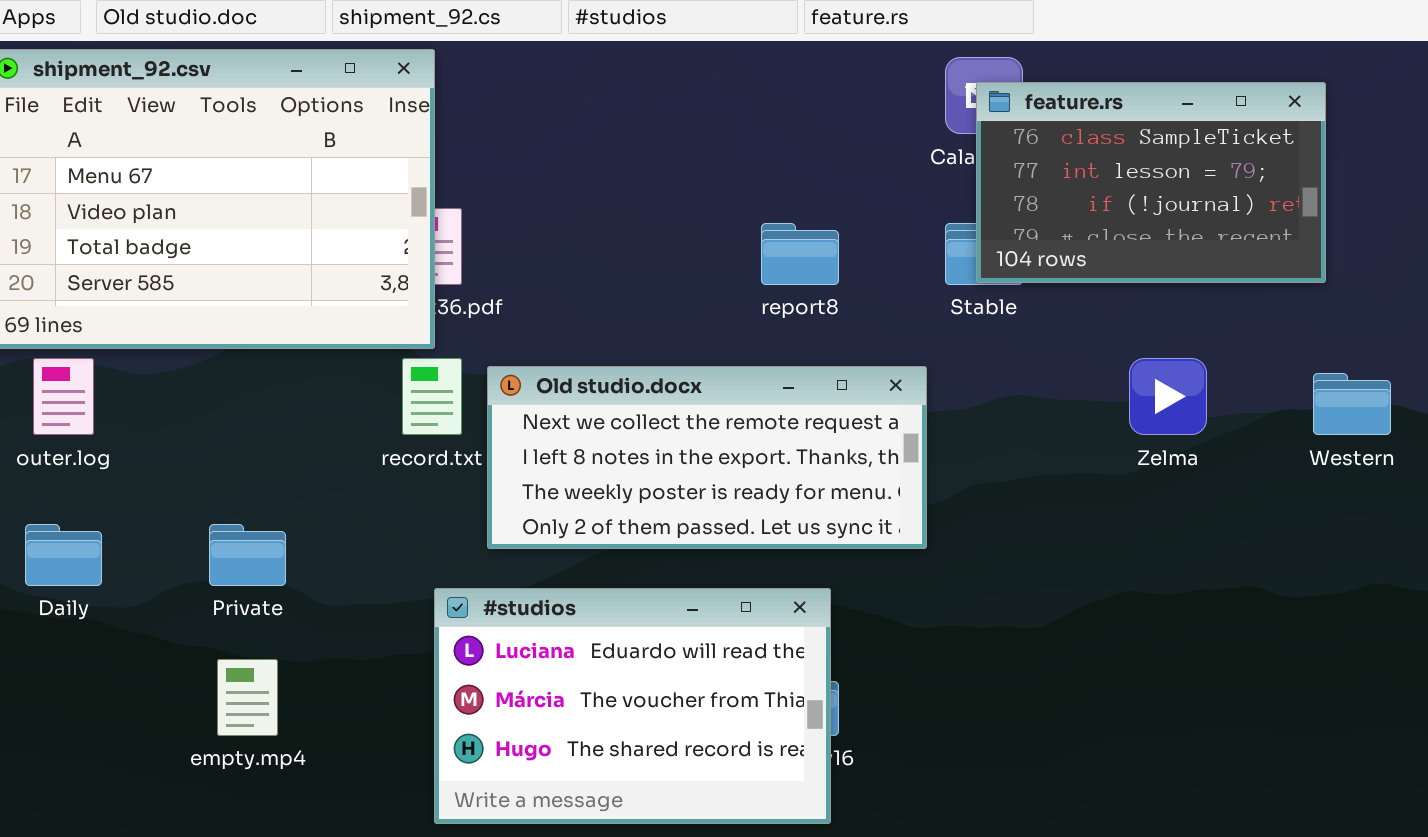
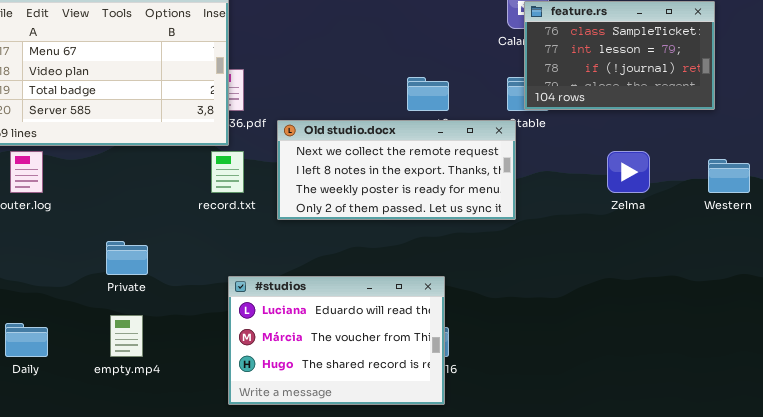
Old studio.docx: [487,366,927,549] -> [277,120,516,220], moved
Daily: [25,524,102,586] -> [5,323,48,357], moved

